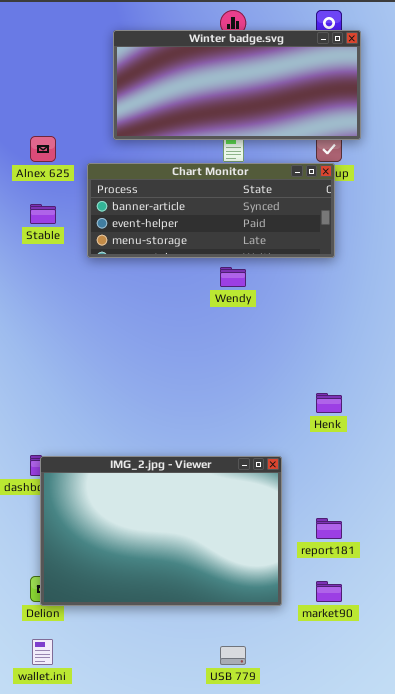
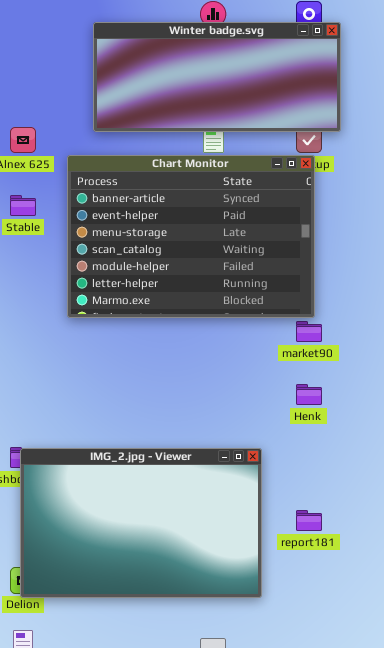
Chart Monitor: [87,163,335,258] -> [67,155,315,318], resized
market90: [316,581,342,602] -> [296,321,322,342], moved

